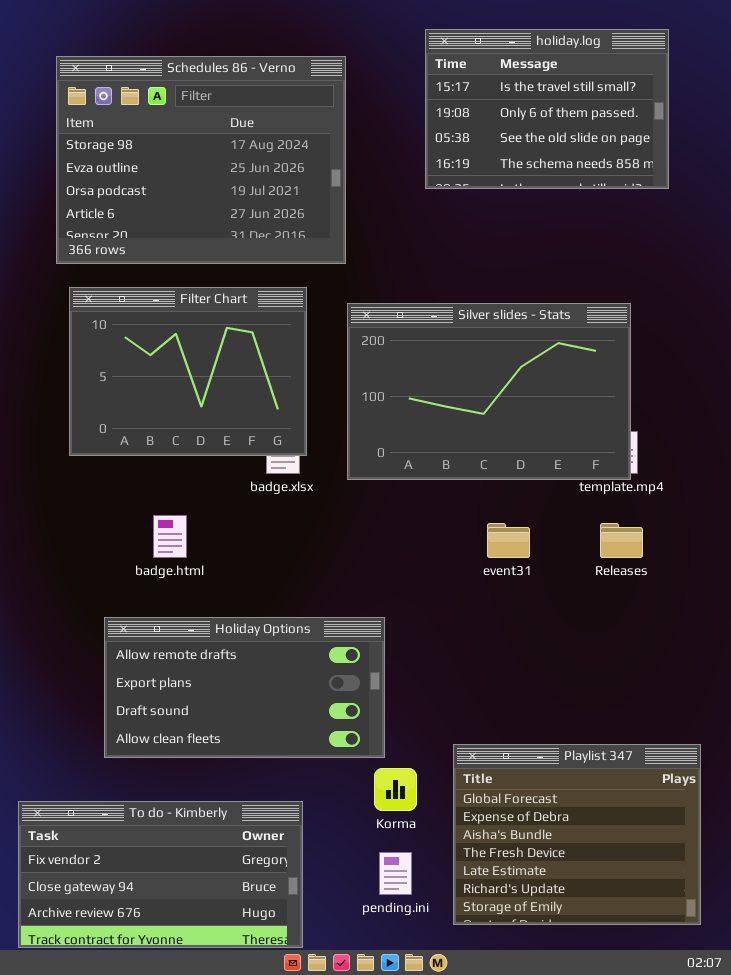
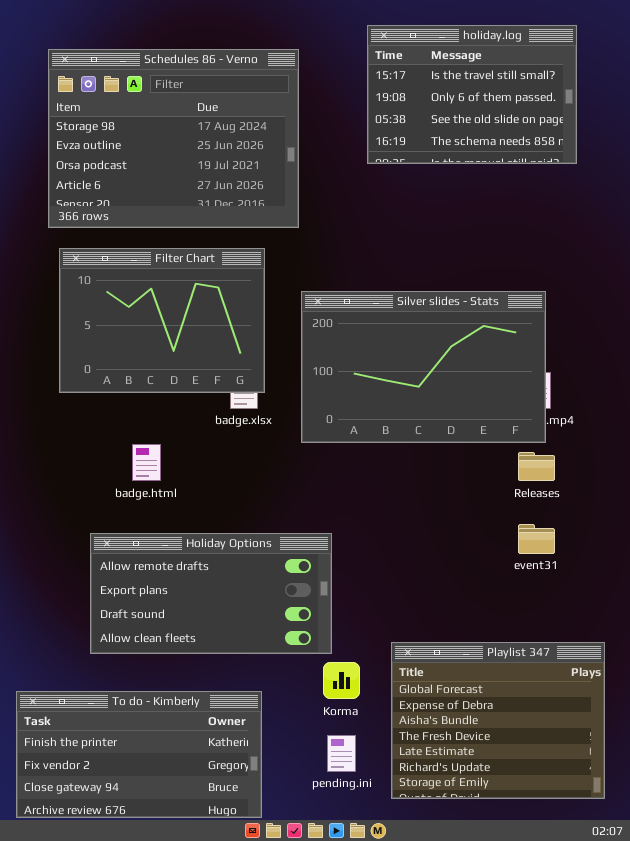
Silver slides - Stats: [347,303,631,480] -> [301,291,546,443], moved
event31: [487,523,530,558] -> [518,524,555,554], moved
To do - Kimberly: [18,801,303,948] -> [16,691,262,818], scrolled up 1 row

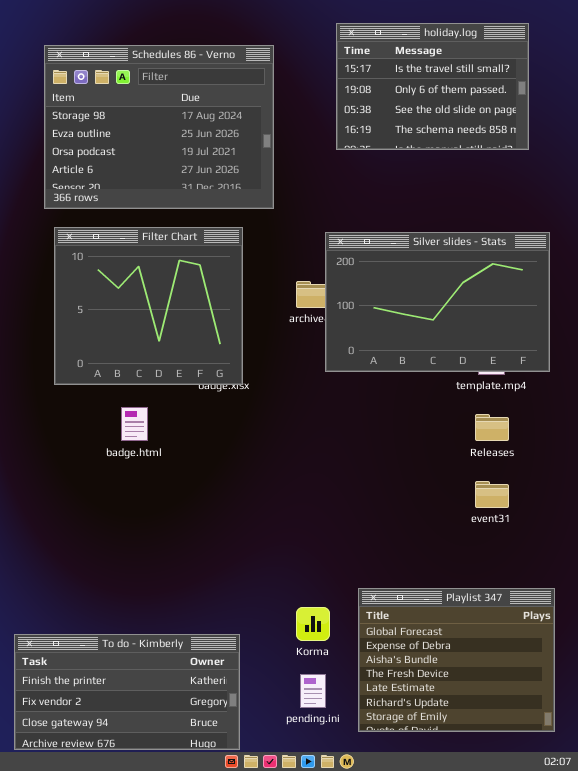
Filter Chart: [59,248,265,393] -> [54,227,243,385], resized
Silver slides - Stats: [301,291,546,443] -> [325,232,550,372], moved
Holiday Options: [90,533,332,654] -> none, closed

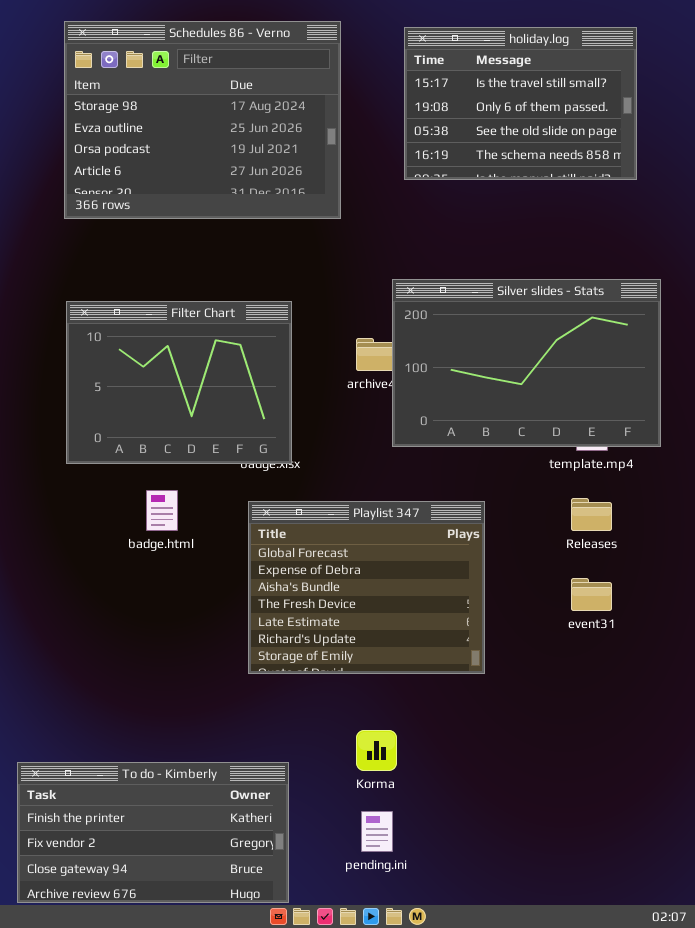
Schedules 86 - Verno: [44,45,274,209] -> [64,21,341,219], moved
Filter Chart: [54,227,243,385] -> [66,301,292,464], resized
Playlist 347: [358,588,555,732] -> [248,501,485,674], moved

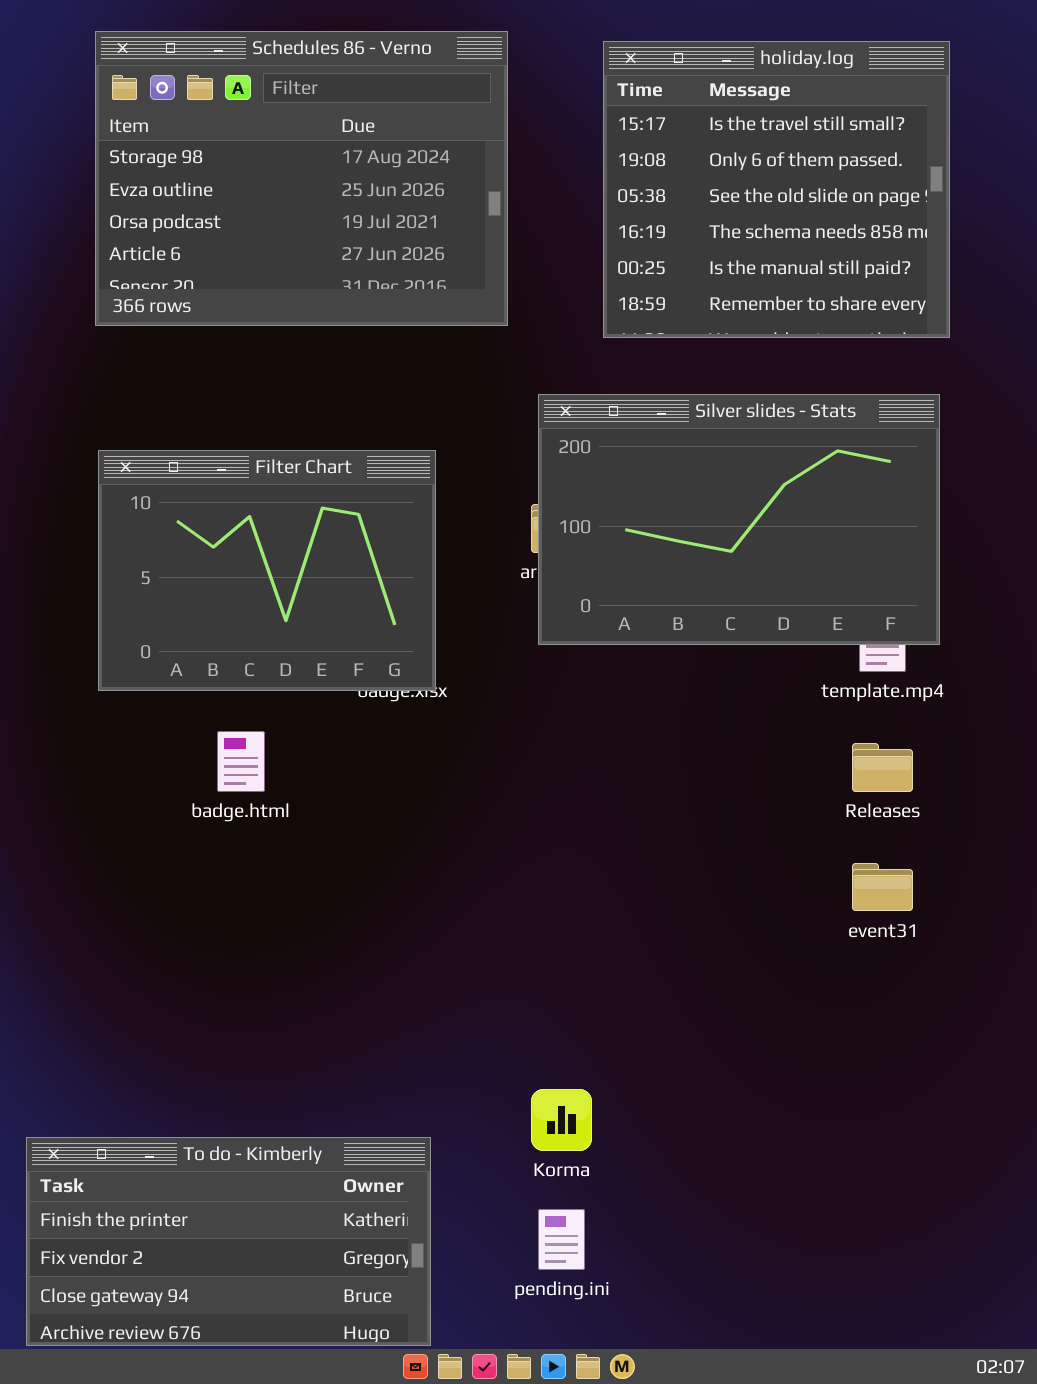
holiday.log: [404,27,637,180] -> [603,41,950,338], resized
Silver slides - Stats: [392,279,661,447] -> [538,394,940,645], moved
Playlist 347: [248,501,485,674] -> none, closed

